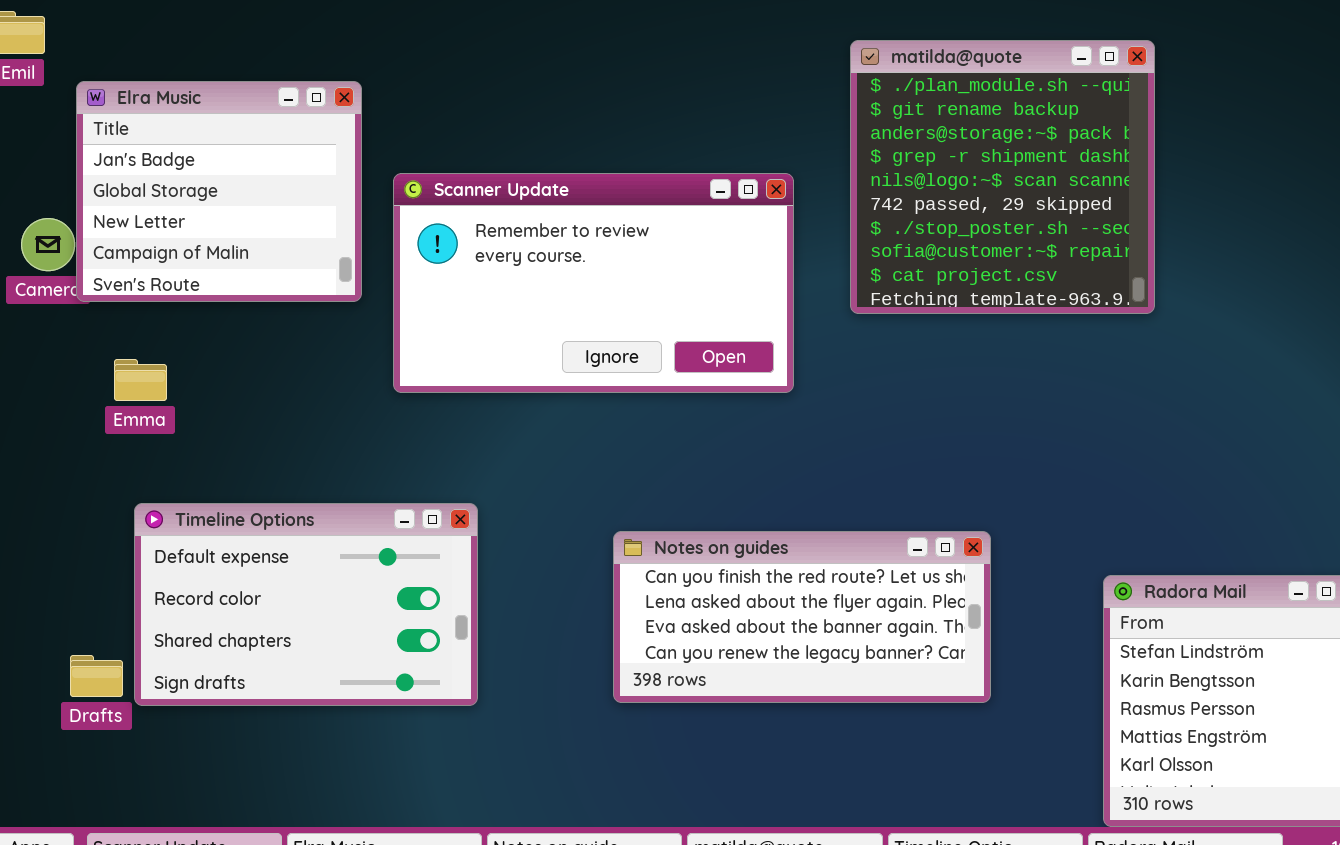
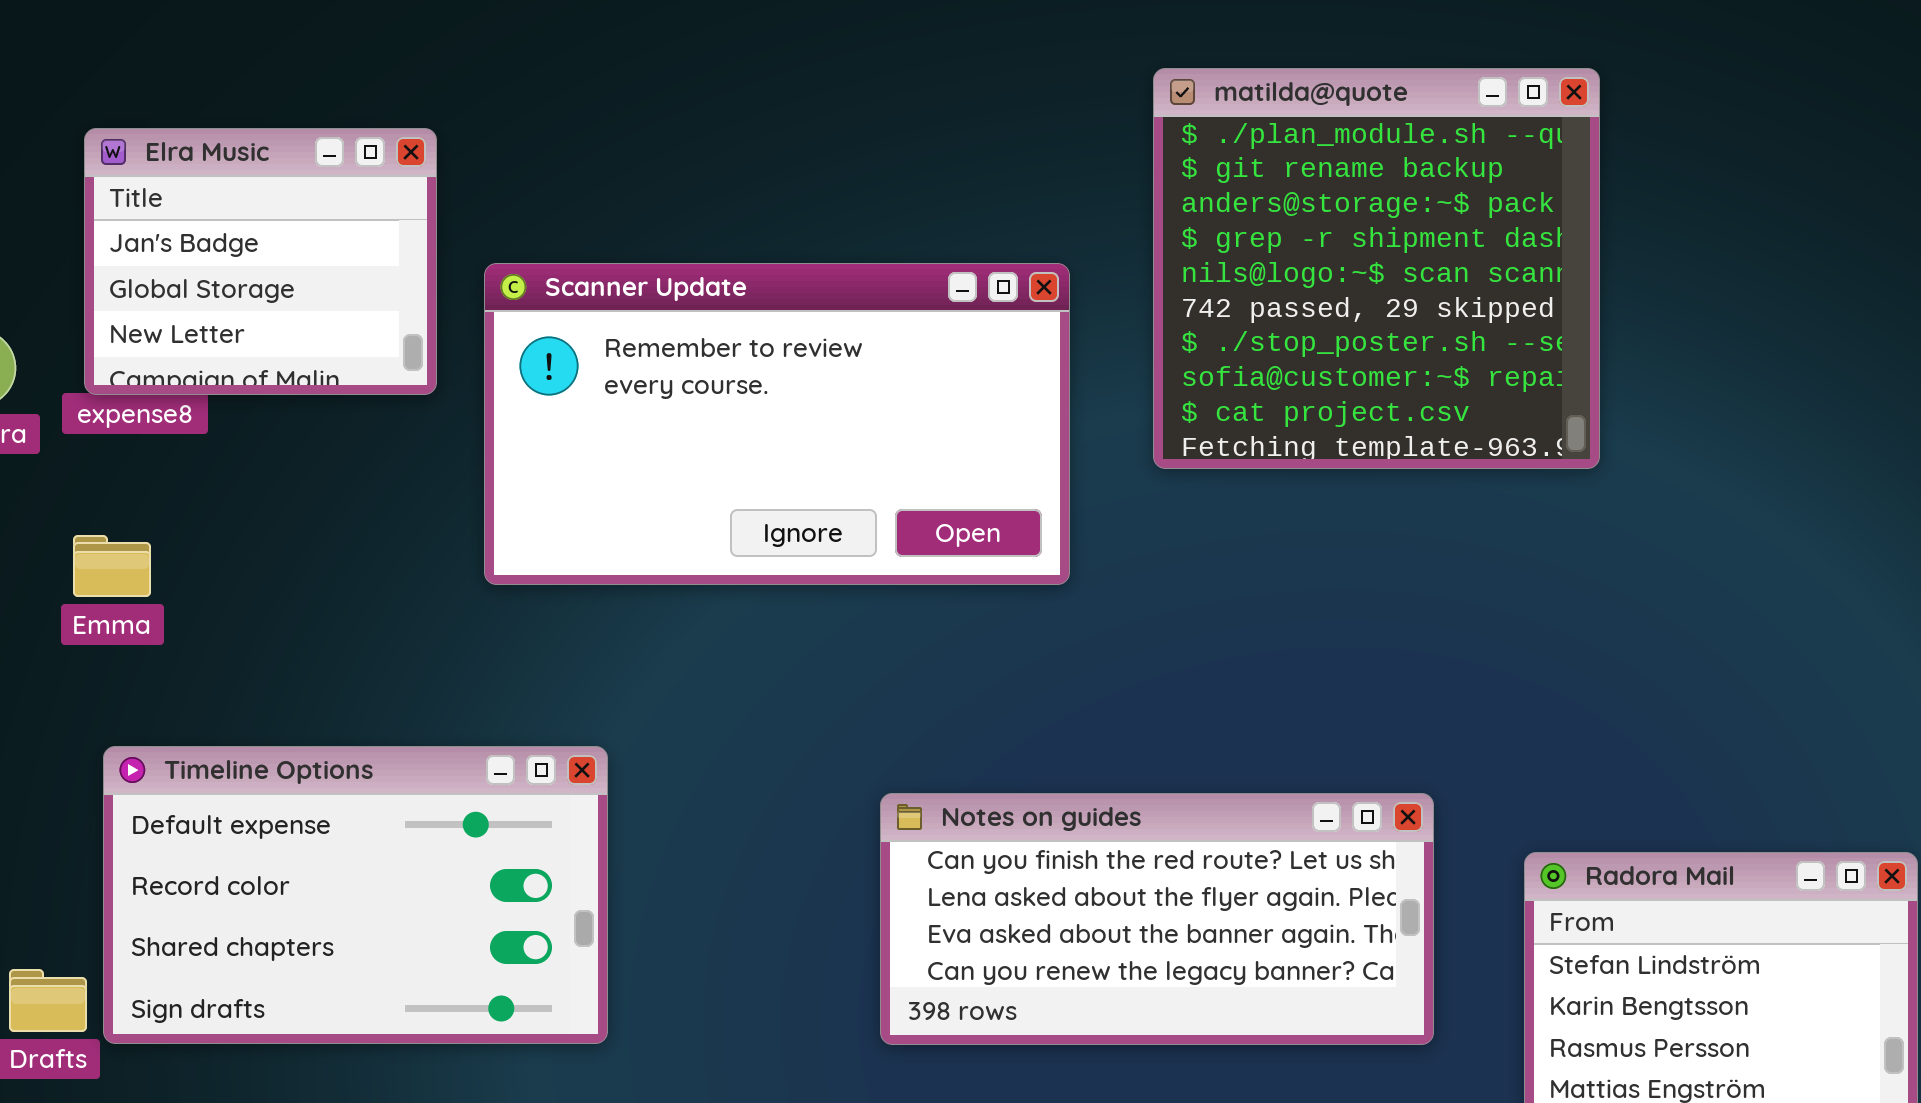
Elra Music: [76,81,362,302] -> [84,128,437,395], resized
Notes on guides: [613,531,991,703] -> [880,793,1434,1045], moved

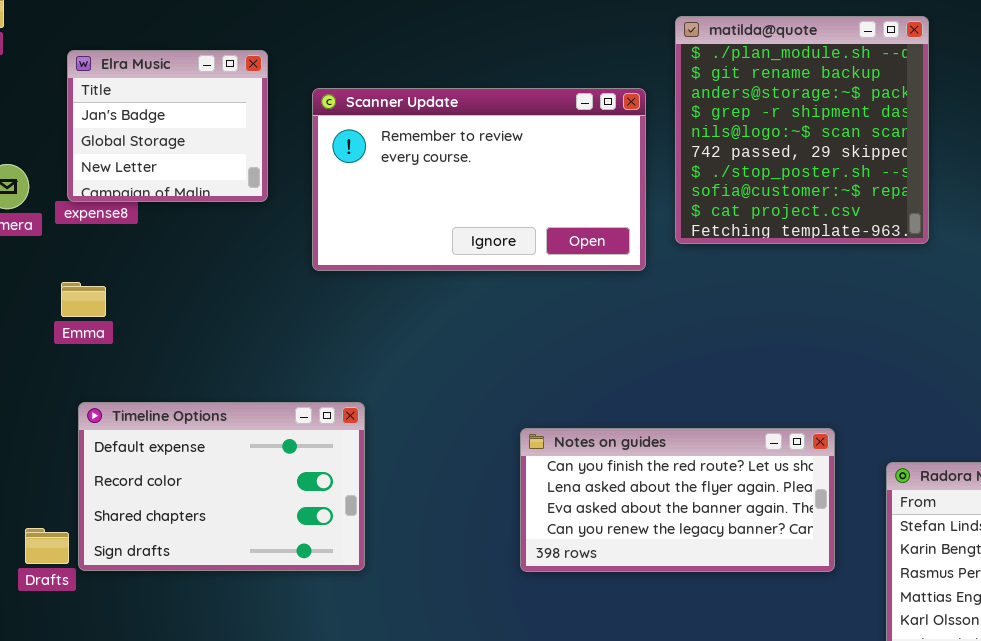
Scanner Update: [484,263,1070,585] -> [312,88,646,271], moved

